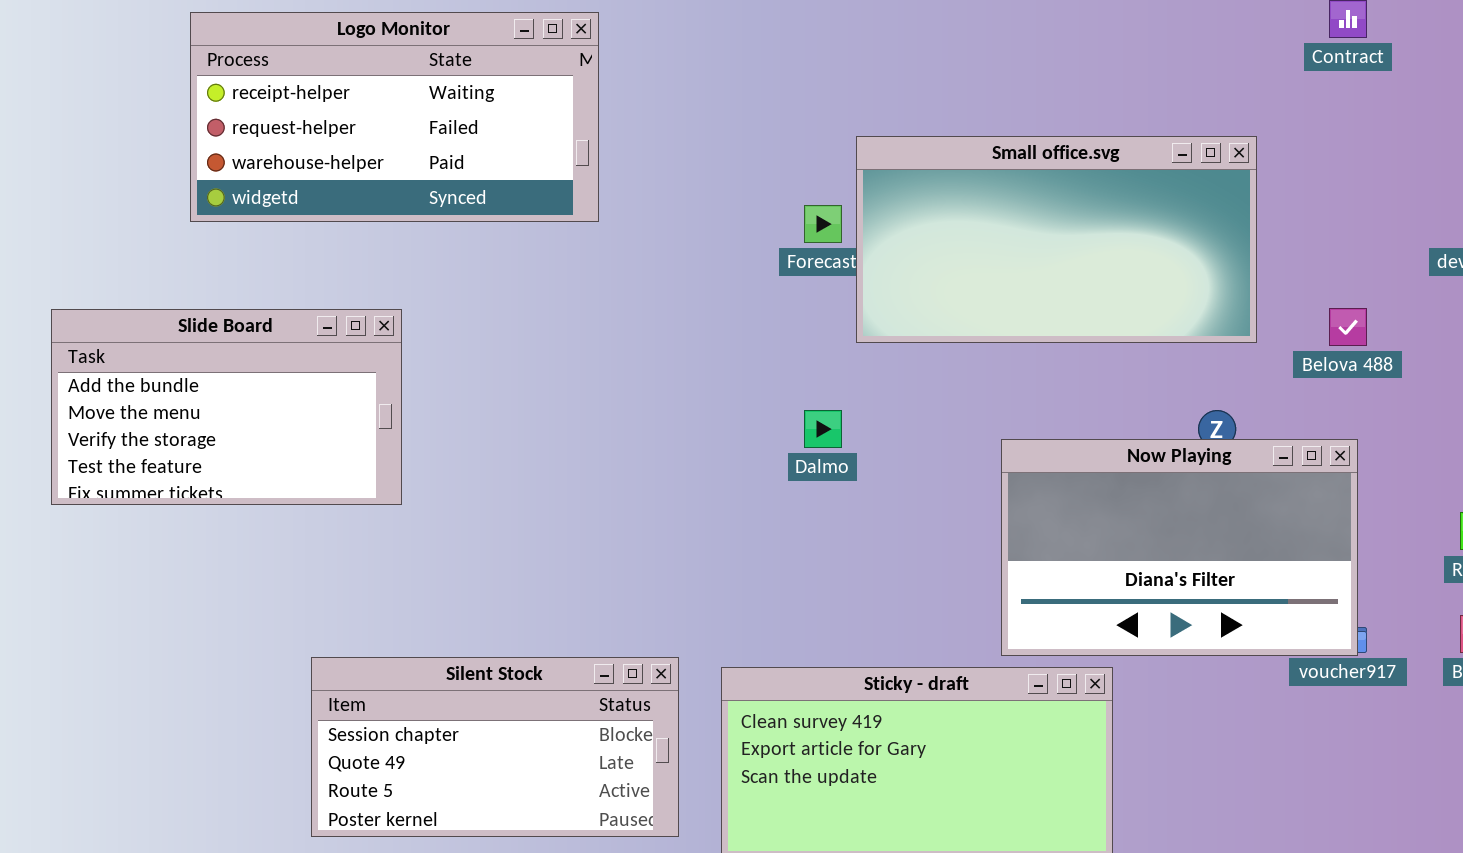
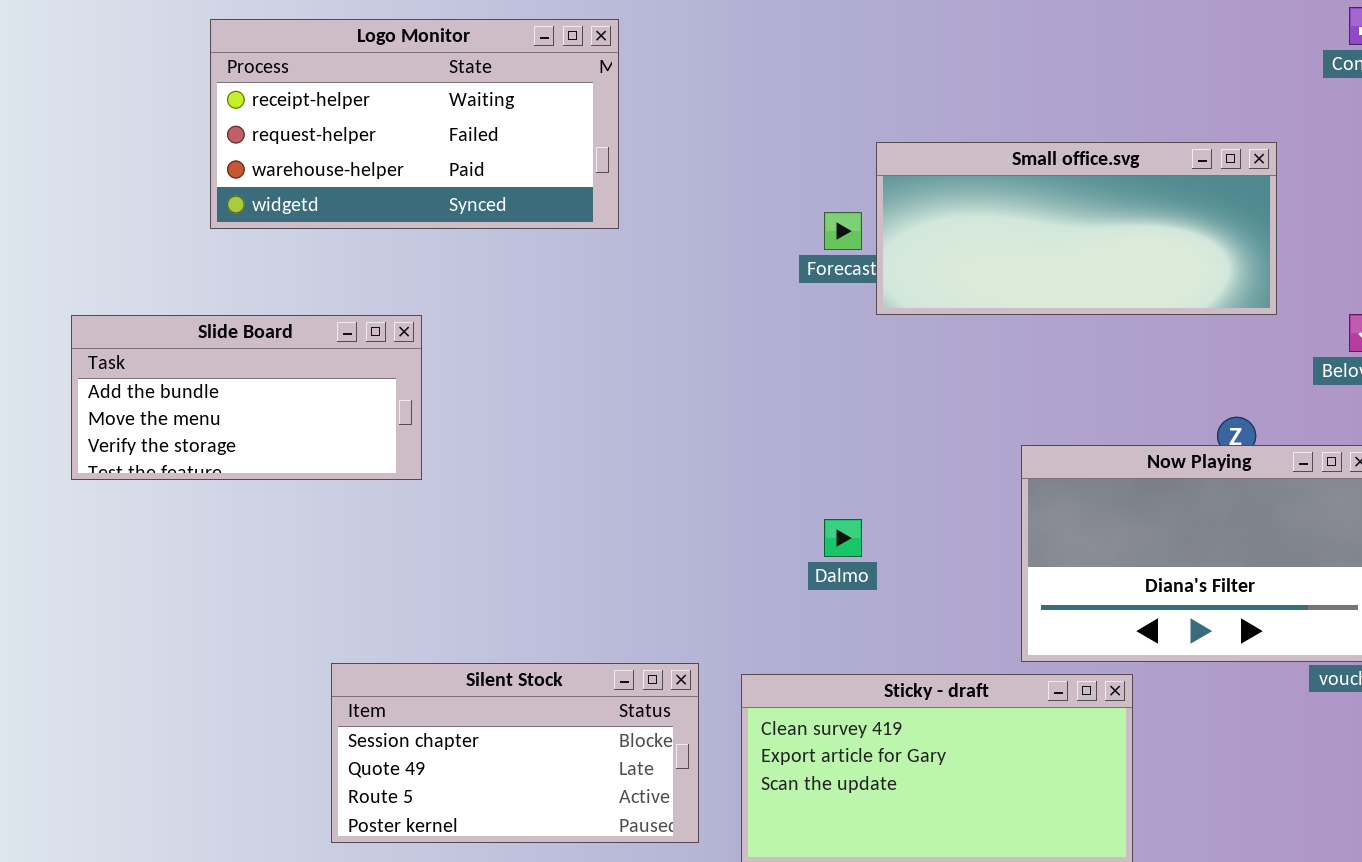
Small office.svg: [856,136,1257,343] -> [876,142,1277,315], resized
Slide Board: [51,309,402,505] -> [71,315,422,480], resized
Dalmo: [804,410,842,448] -> [824,519,862,557], moved

